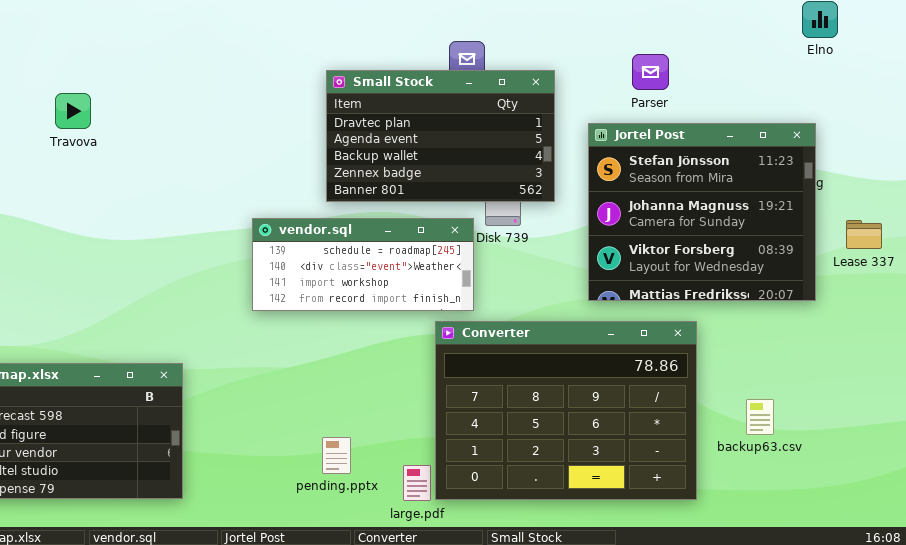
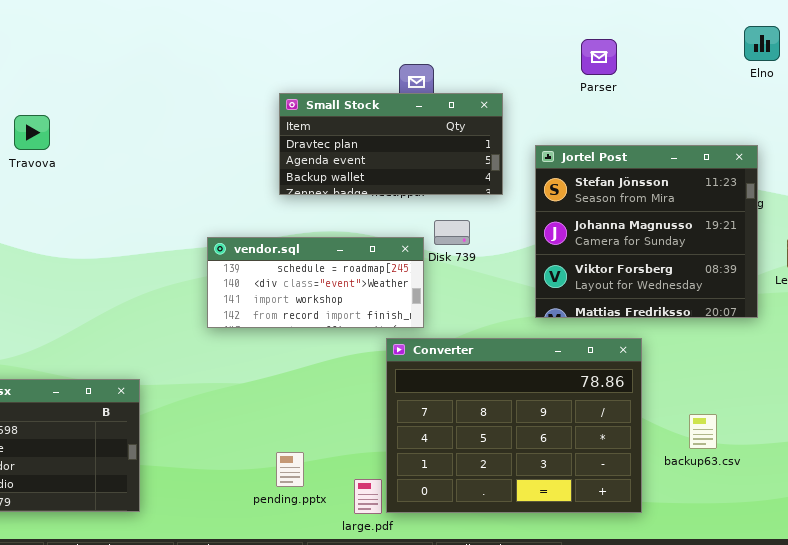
Parser: [632,54,669,90] -> [581,39,617,75], moved
Small Stock: [326,70,555,202] -> [279,93,503,195], resized

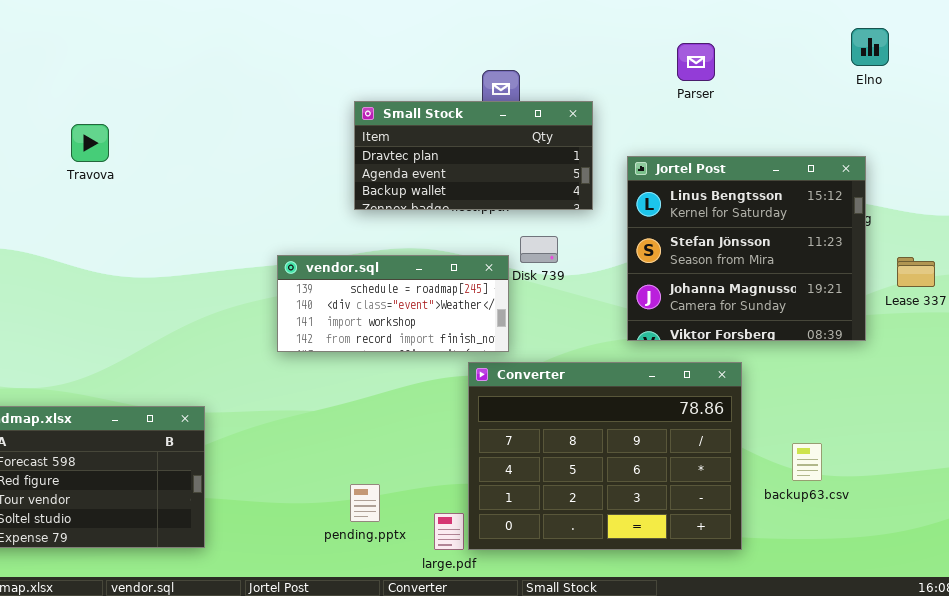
Jortel Post: [535,145,758,318] -> [627,156,866,341], scrolled up 1 row

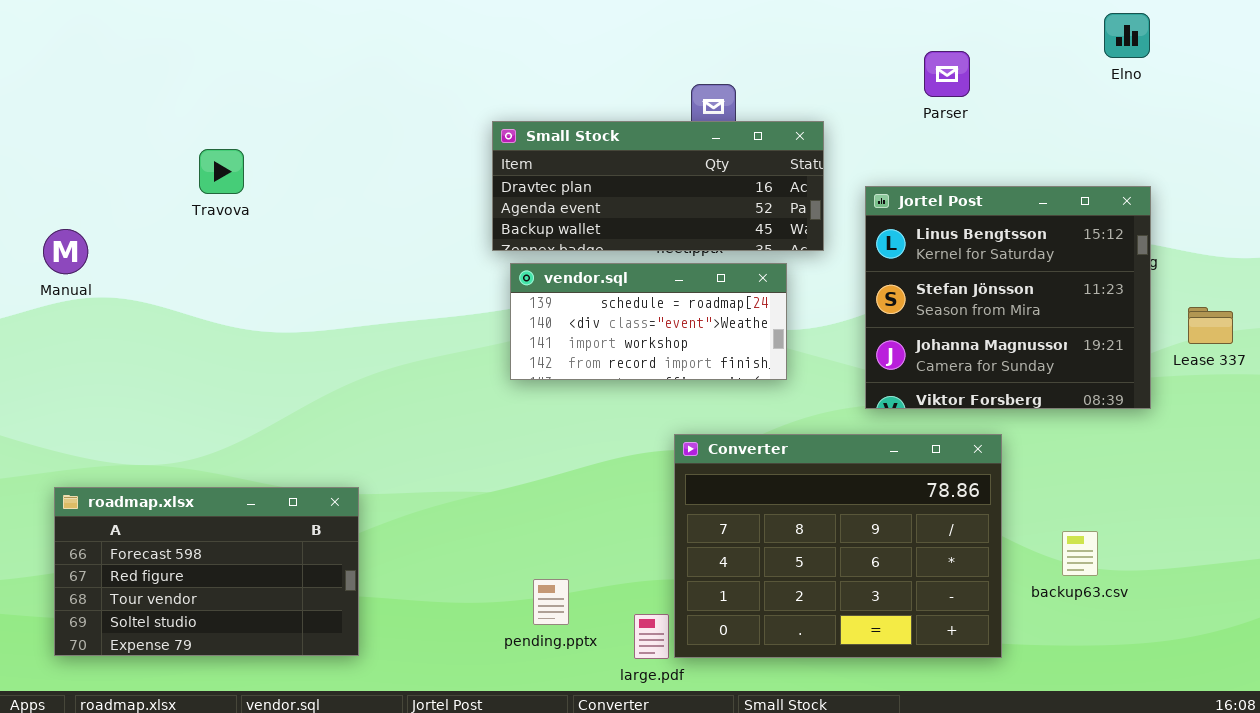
Elno: [851,28,889,66] -> [1104,13,1150,58], moved
Small Stock: [354,101,593,210] -> [492,121,824,251], resized
vendor.sql: [277,255,509,352] -> [510,263,787,380], moved

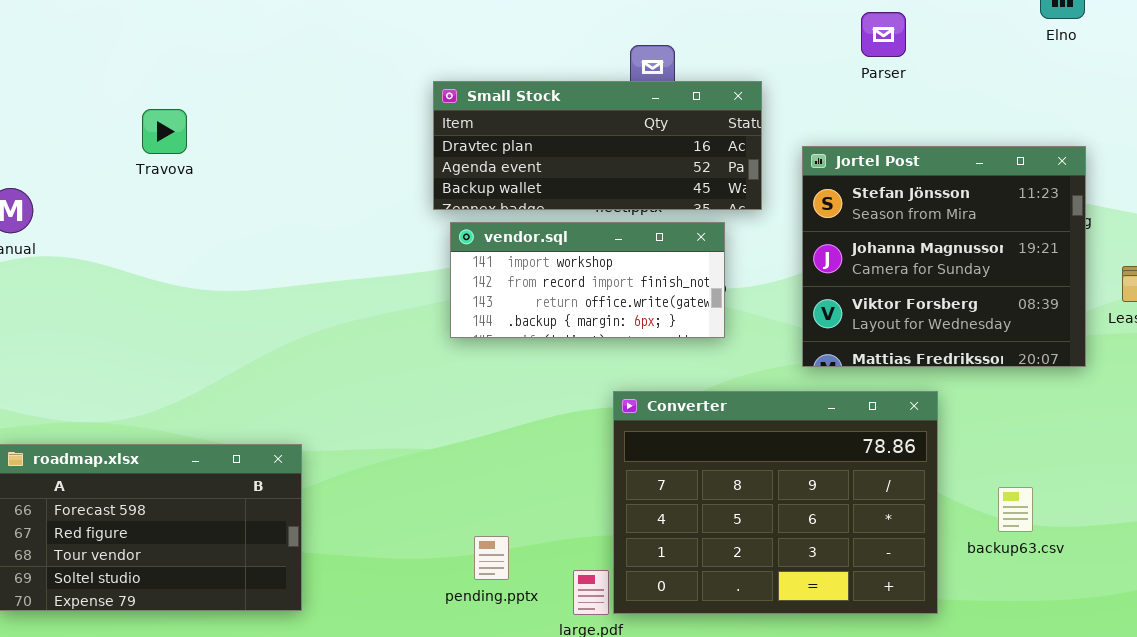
Jortel Post: [865,186,1151,409] -> [802,146,1086,367], scrolled down 1 row
vendor.sql: [510,263,787,380] -> [450,222,725,338], scrolled down 2 rows

